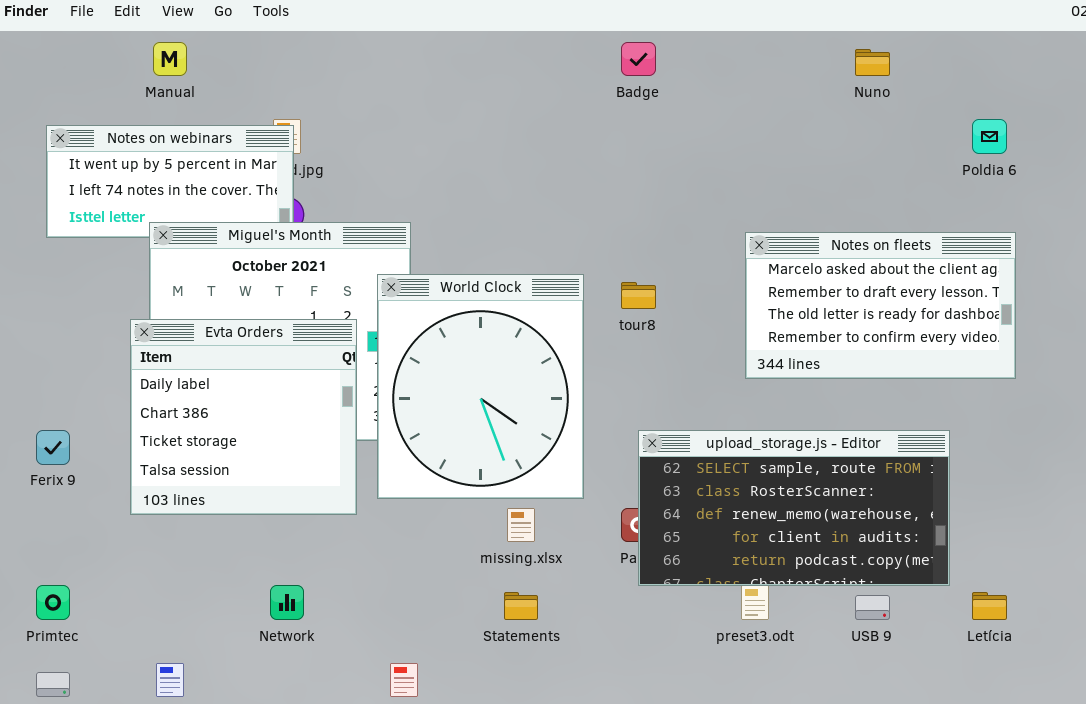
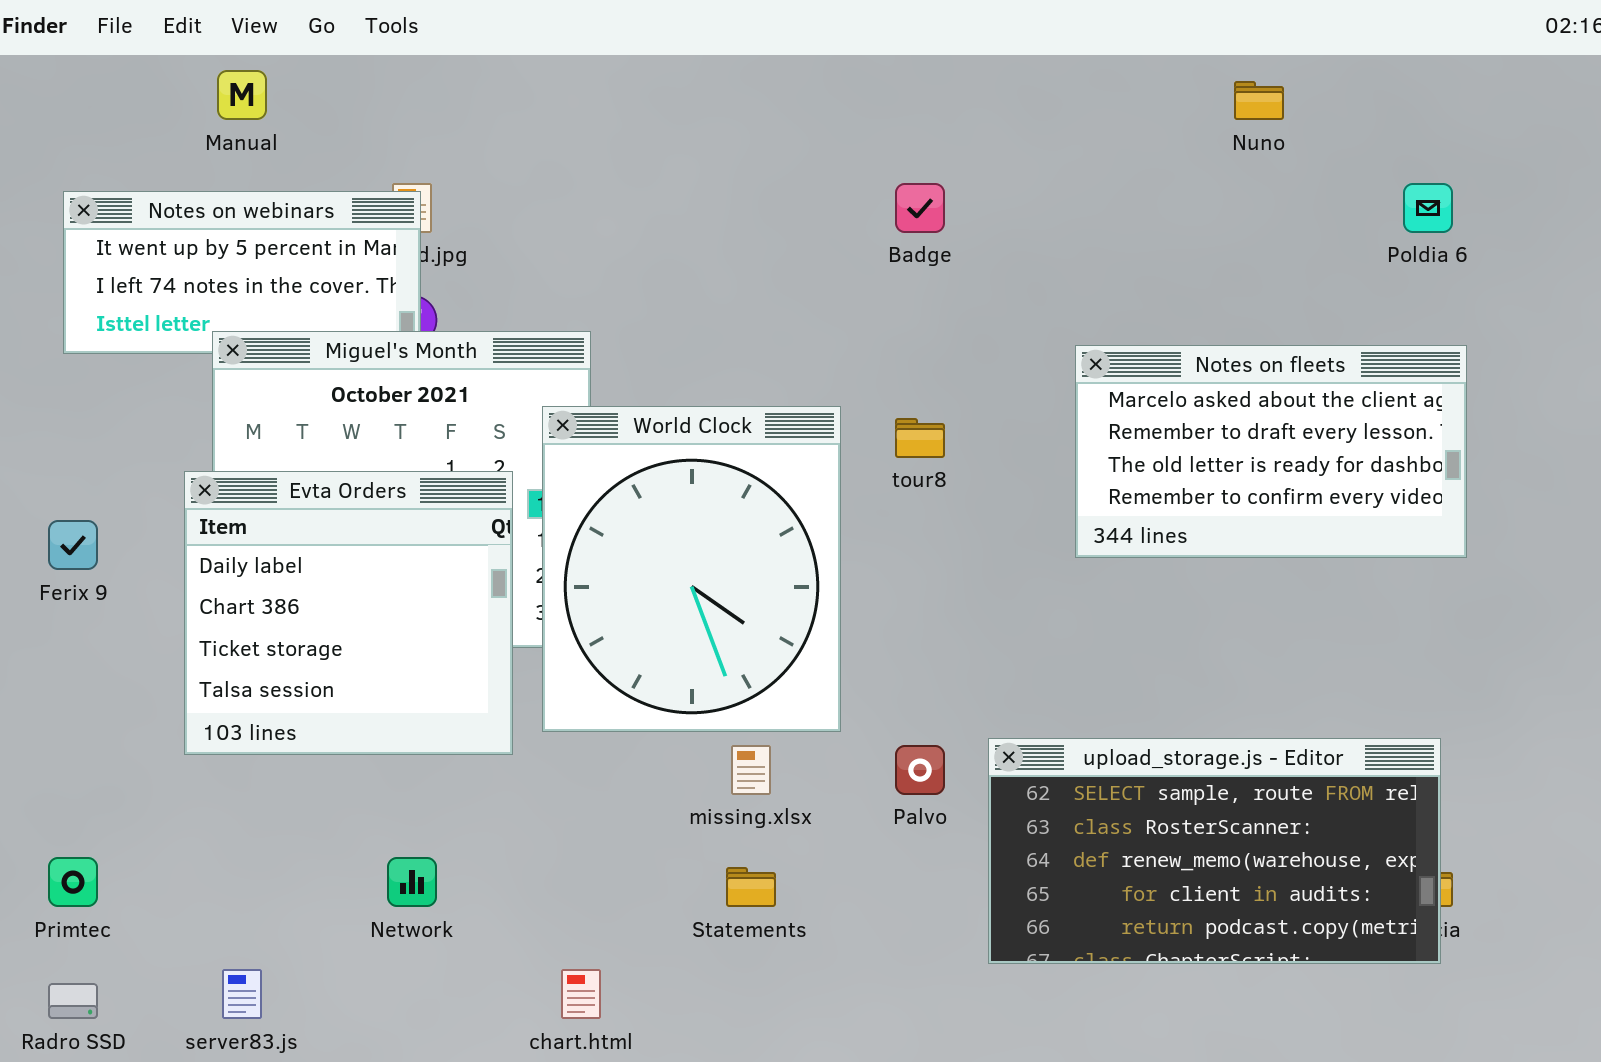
Badge: [621,42,656,76] -> [895,183,945,233], moved
Ferix 9: [36,430,70,465] -> [48,520,98,570], moved
upload_storage.js - Editor: [638,430,950,586] -> [988,738,1441,964], moved

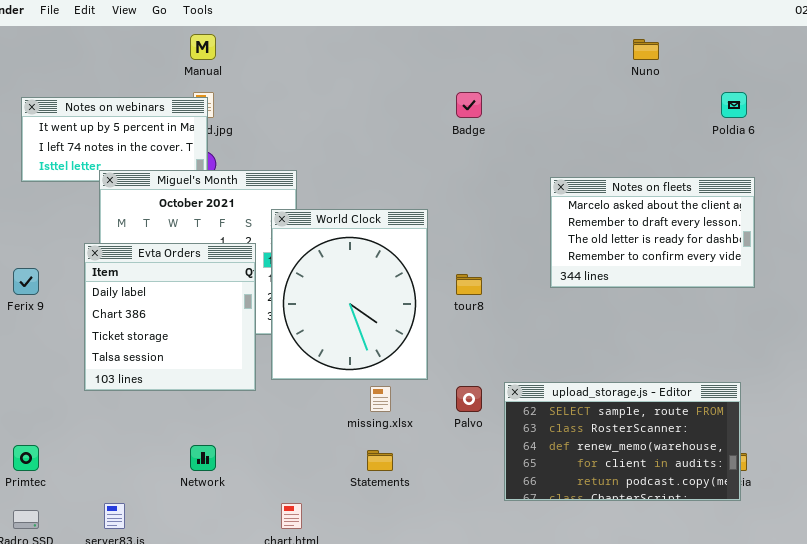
Manual: [217,70,267,120] -> [190,34,216,60], moved
tour8: [895,418,945,458] -> [456,274,482,295], moved

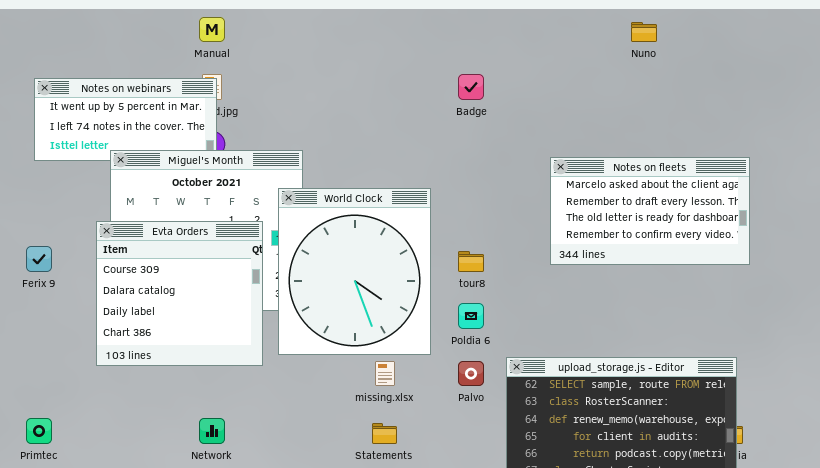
Poldia 6: [721,92,747,118] -> [458,303,484,329], moved
Evta Orders: [84,243,256,391] -> [96,221,263,366], scrolled up 2 rows

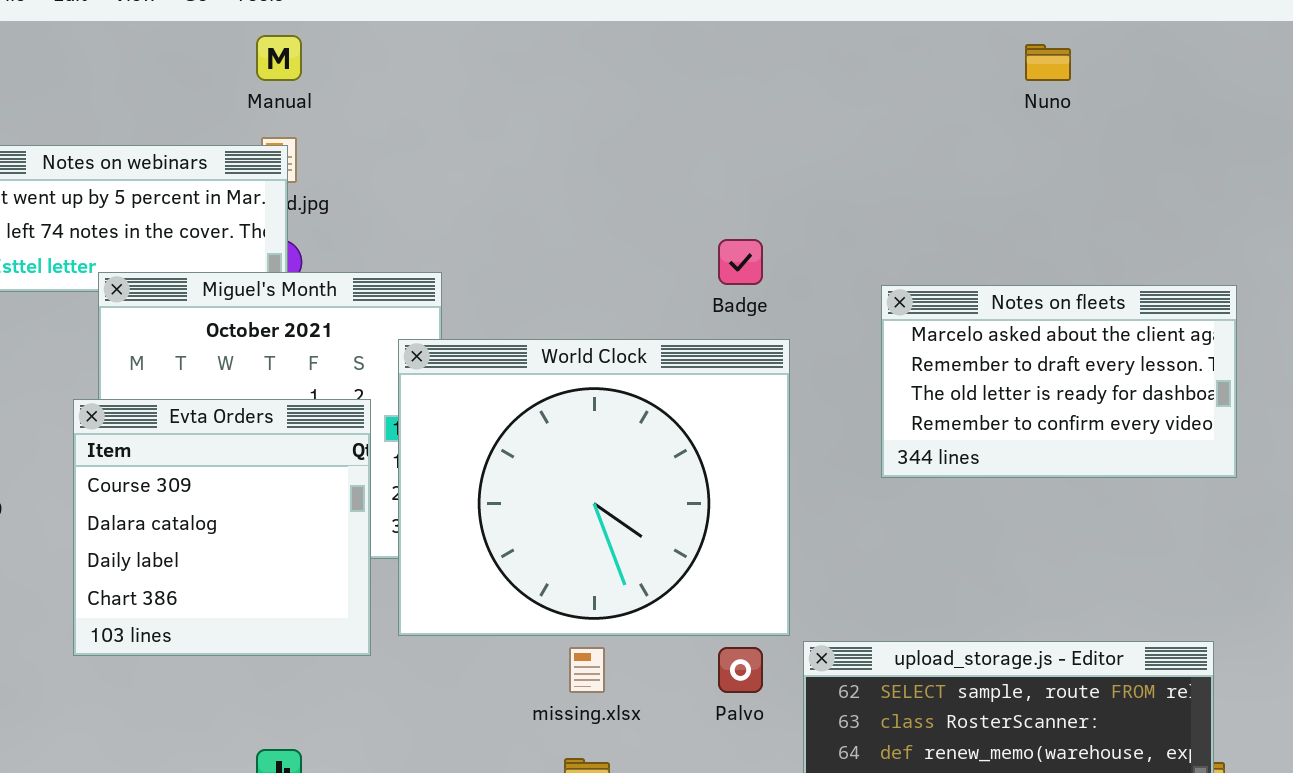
Badge: [458,74,484,100] -> [718,239,763,285], moved
World Clock: [278,188,431,355] -> [398,339,790,636], resized

